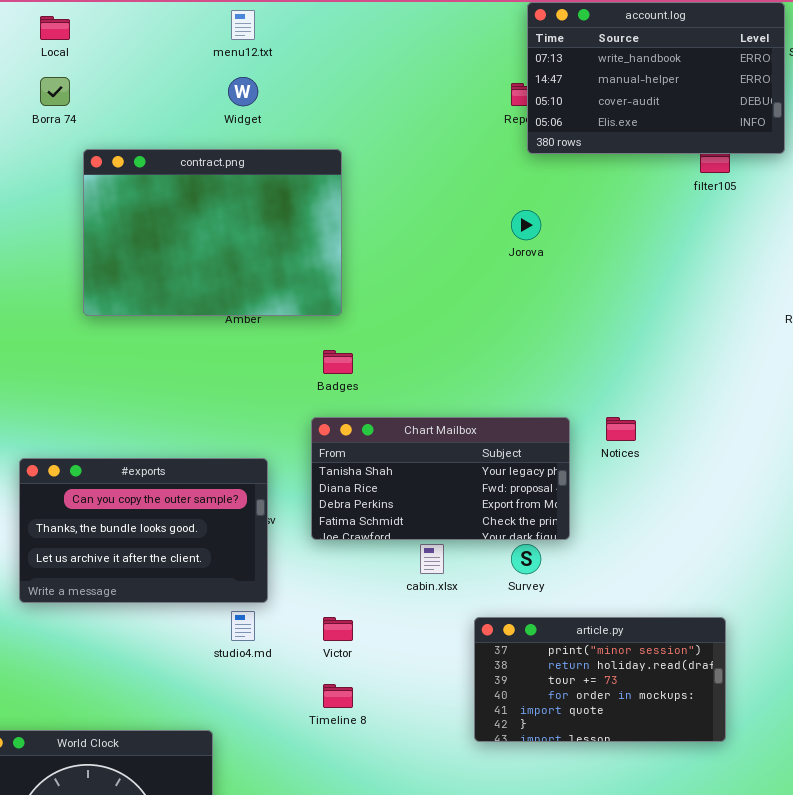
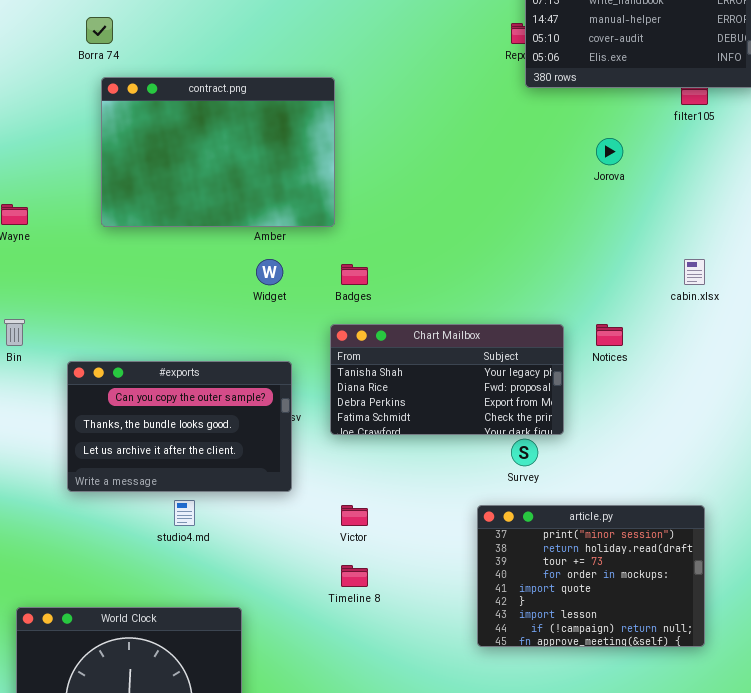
Widget: [228,77,258,106] -> [256,259,283,285], moved
contract.png: [83,149,342,316] -> [101,77,335,227], moved
Jorova: [511,210,541,240] -> [596,138,623,165], moved
cabin.xlsx: [420,544,444,574] -> [684,259,705,285], moved
studio4.md: [231,611,255,641] -> [174,500,195,526], moved
article.py: [474,617,726,742] -> [477,505,705,647], resized

